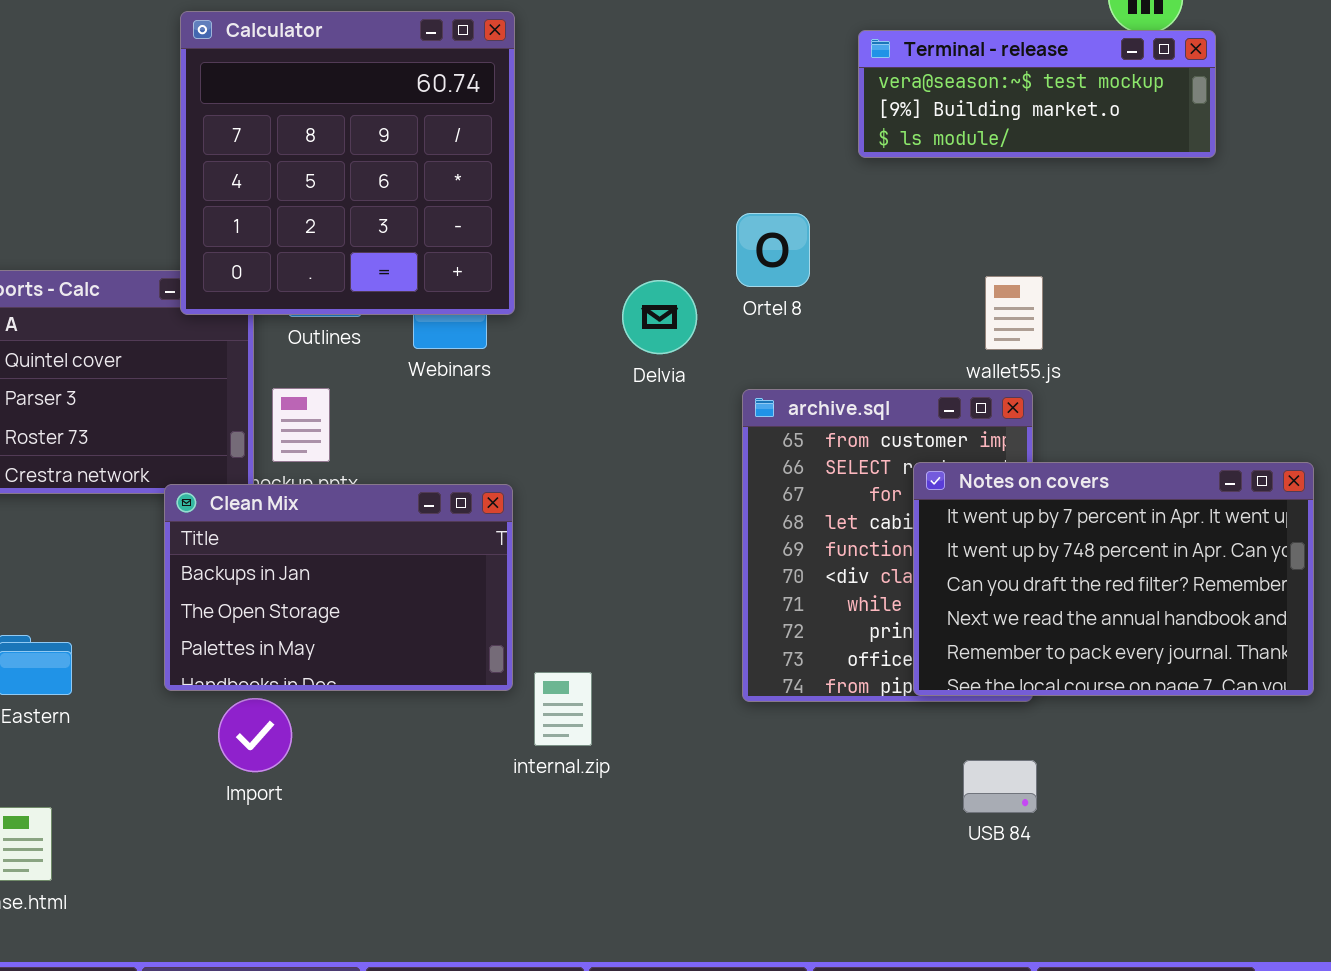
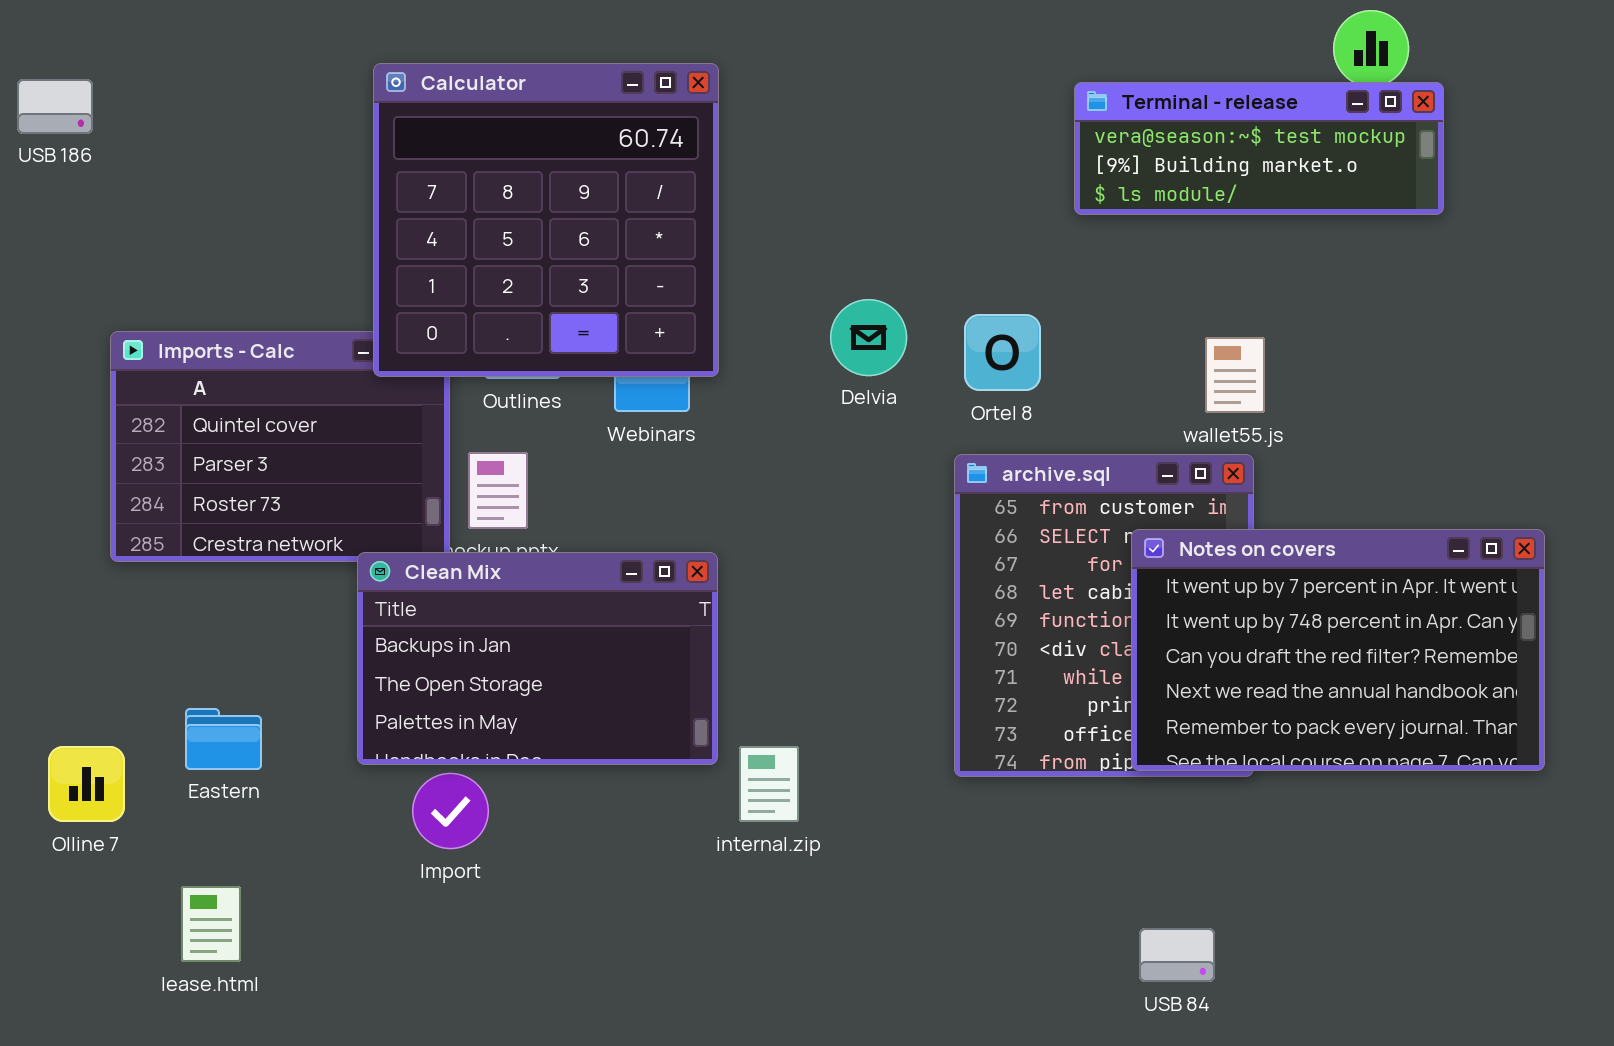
Ortel 8: [736,213,810,287] -> [964,314,1041,391], moved
Delvia: [622,280,697,354] -> [830,299,907,376], moved
USB 84: [963,760,1037,813] -> [1139,928,1215,982], moved

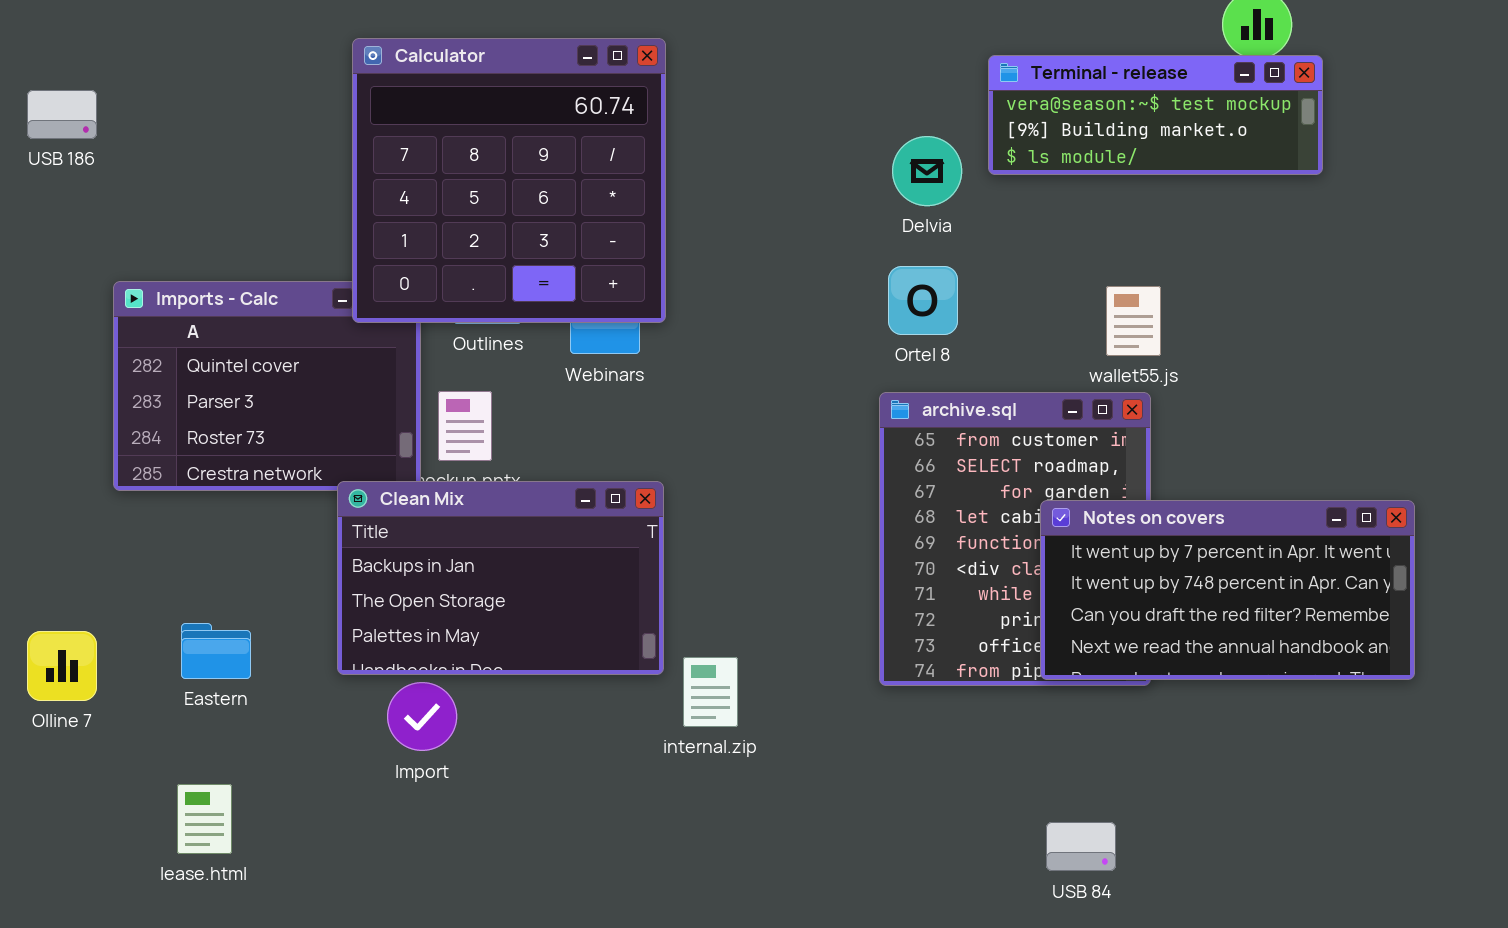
USB 186: [17,79,93,134] -> [27,90,97,139], moved
Delvia: [830,299,907,376] -> [892,136,962,206], moved
Notes on covers: [1131,529,1545,771] -> [1040,500,1415,680], resized
Olline 7: [48,746,125,822] -> [27,631,97,701], moved

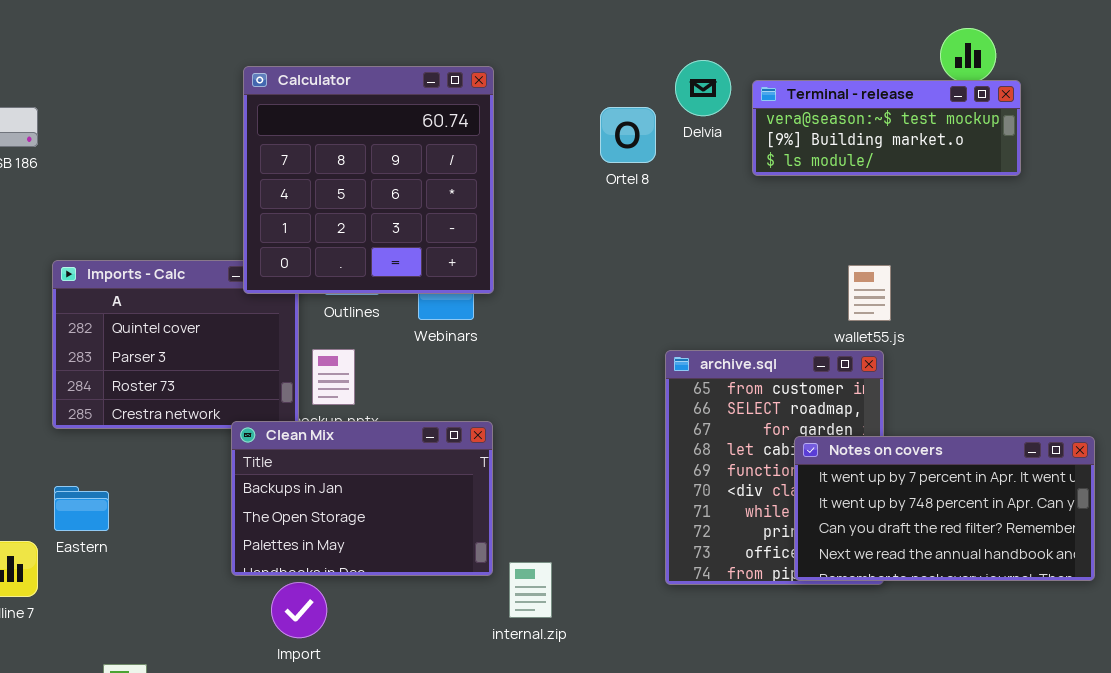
Delvia: [892,136,962,206] -> [675,60,731,116], moved
Ortel 8: [888,266,958,335] -> [600,107,656,163], moved
Eastern: [181,623,251,679] -> [54,486,109,531], moved

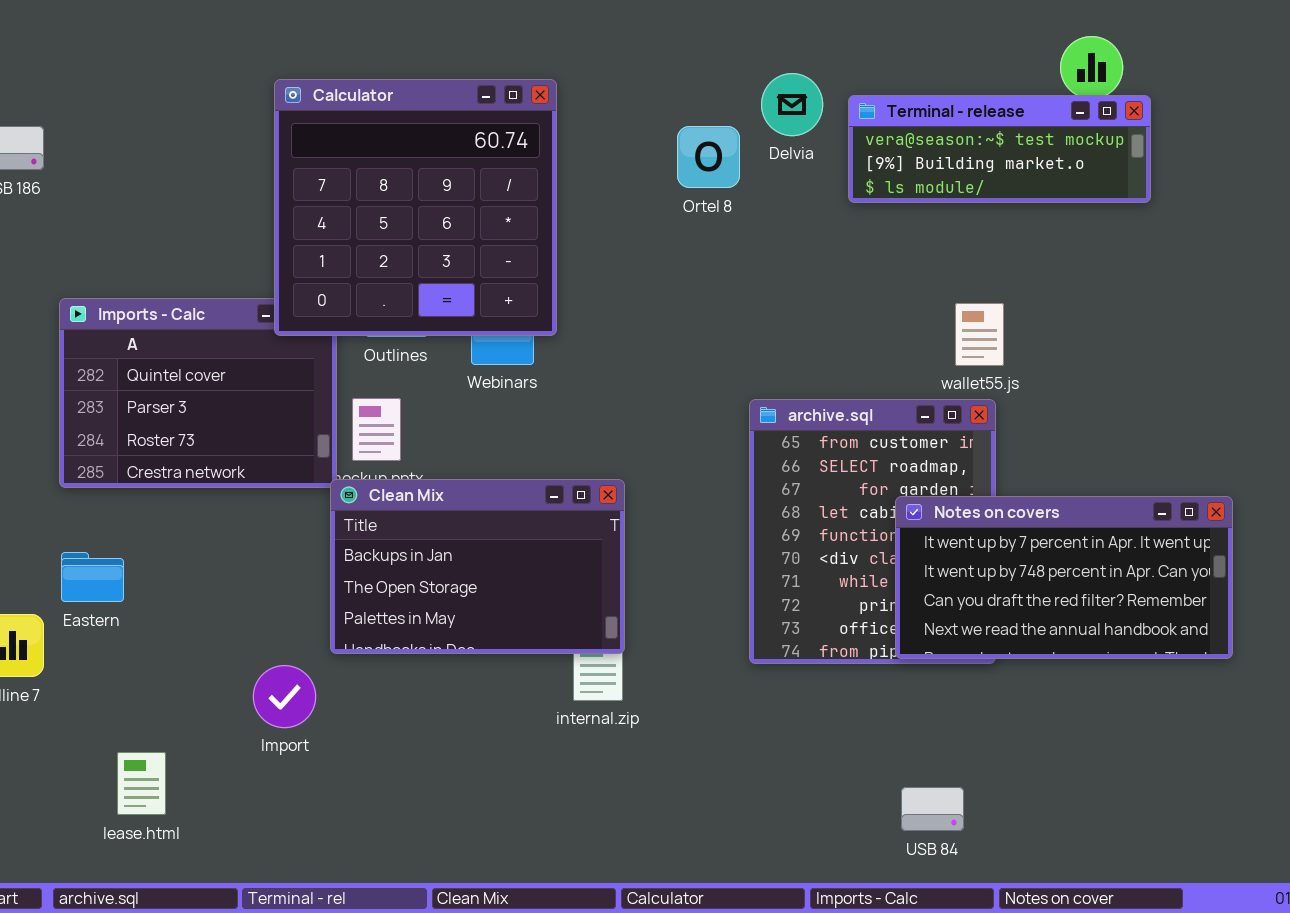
Clean Mix: [231,421,493,576] -> [330,479,625,654], moved
Import: [271,582,327,638] -> [253,665,316,728], moved

